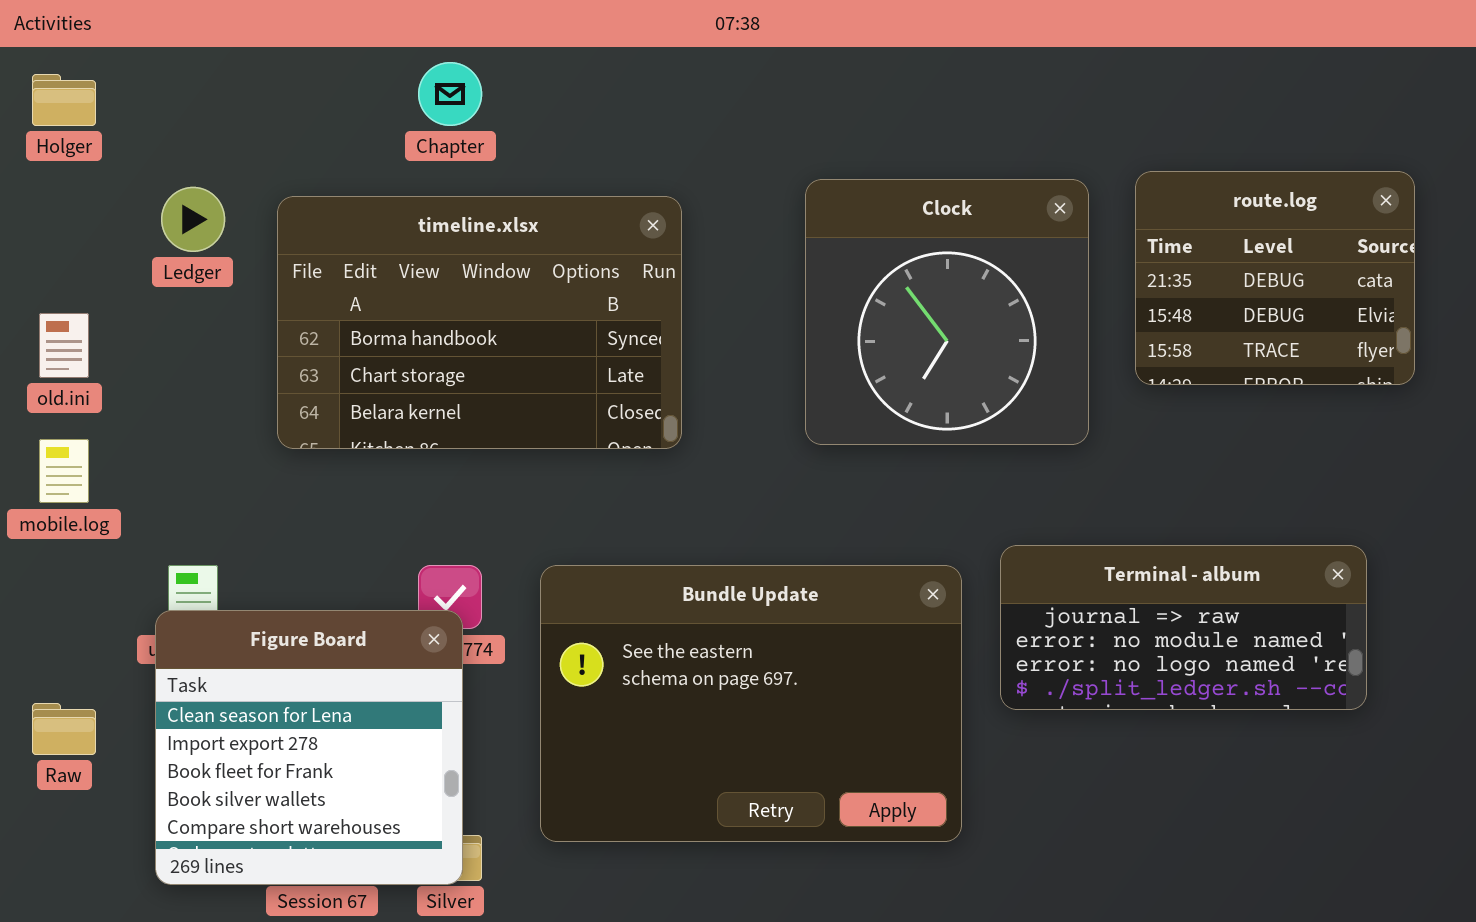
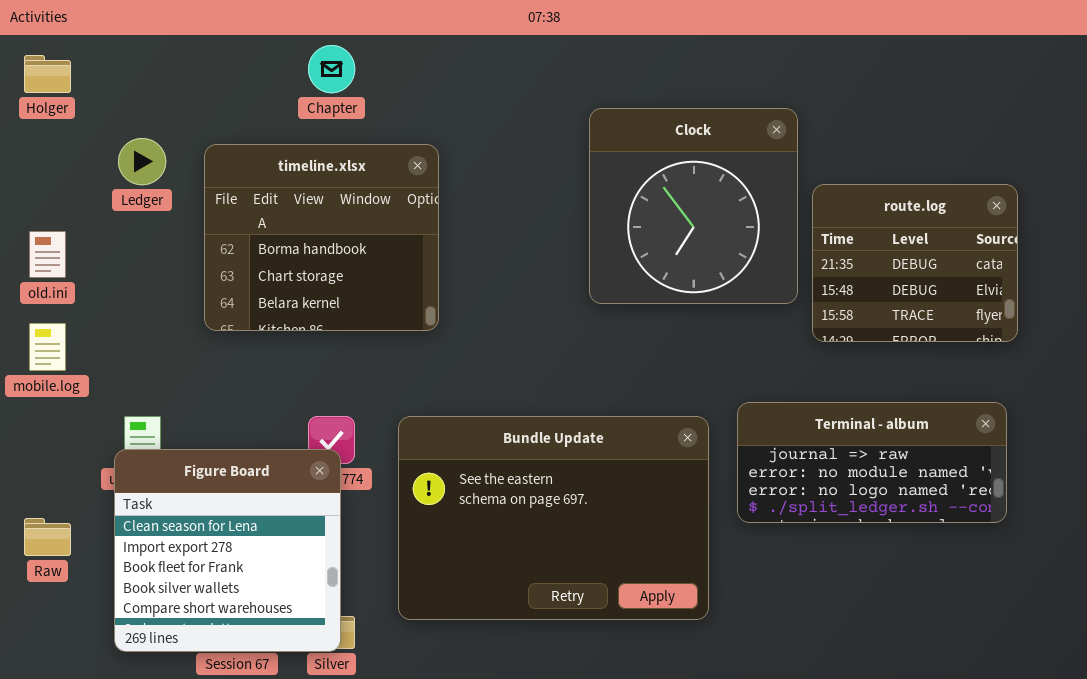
route.log: [1135,171,1415,385] -> [812,184,1018,342], moved
Clock: [805,179,1089,445] -> [589,108,798,304], moved
timeline.xlsx: [277,196,682,449] -> [204,144,439,331], resized

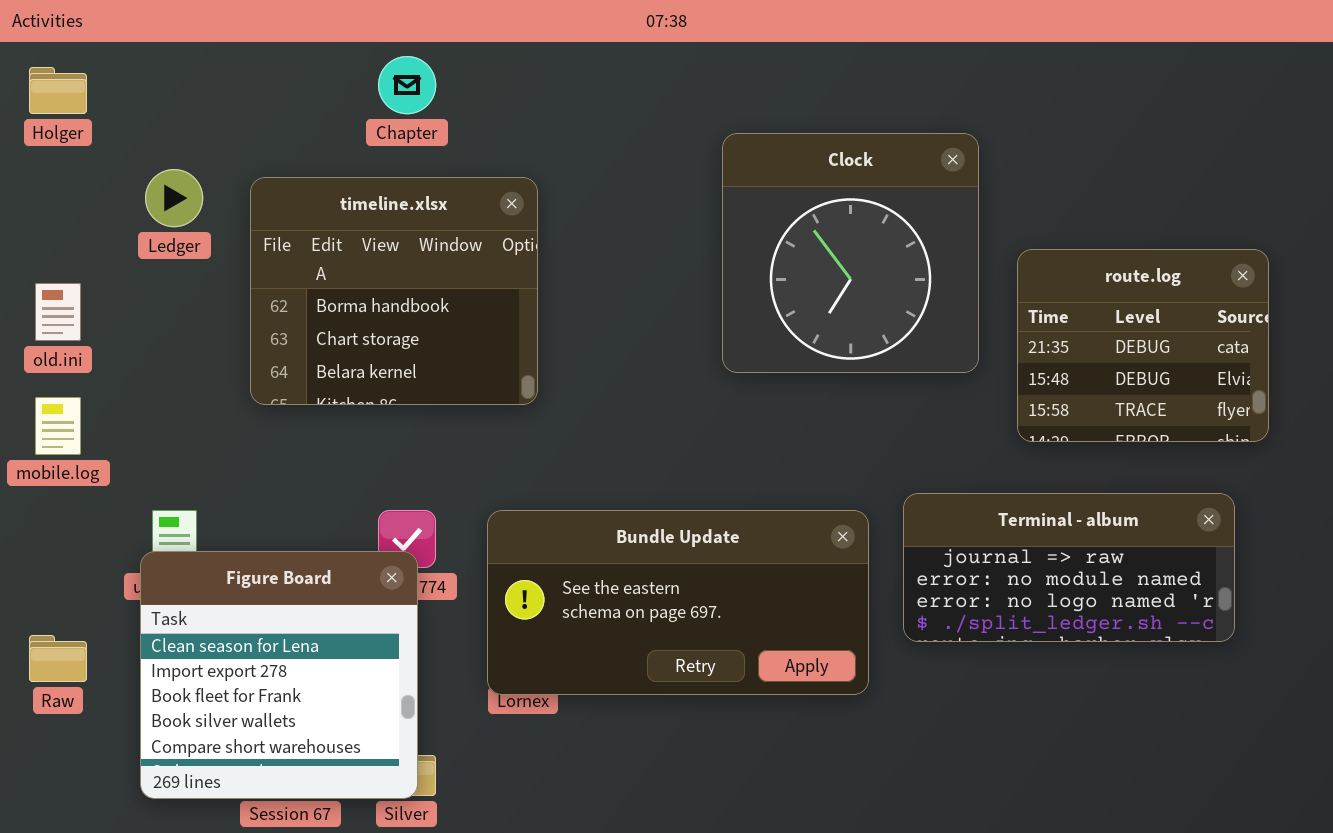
route.log: [812,184,1018,342] -> [1017,249,1269,442], moved
Bundle Update: [398,416,709,620] -> [487,510,869,695], resized

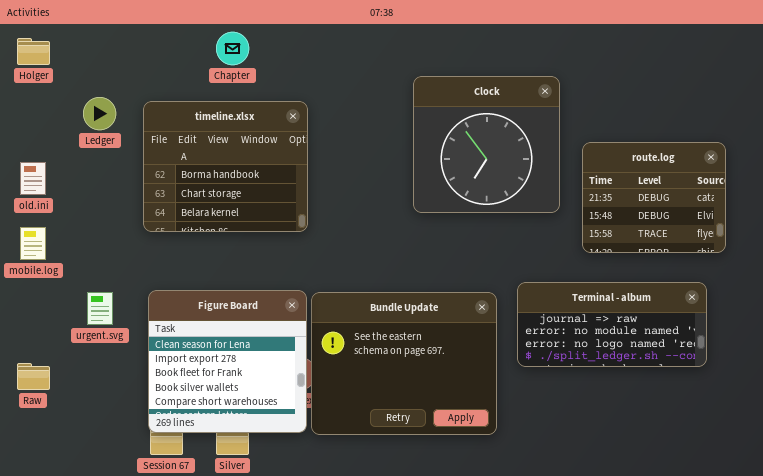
Bundle Update: [487,510,869,695] -> [311,292,497,435], resized
Figure Board: [140,551,418,799] -> [148,290,307,433], moved

